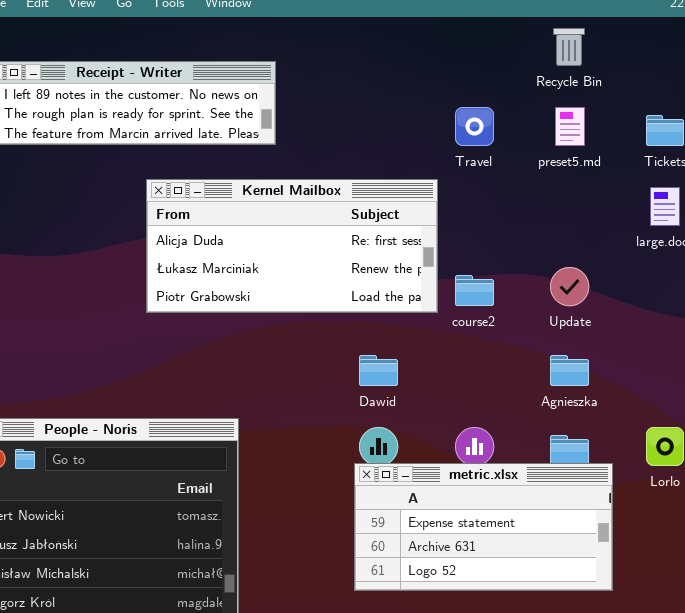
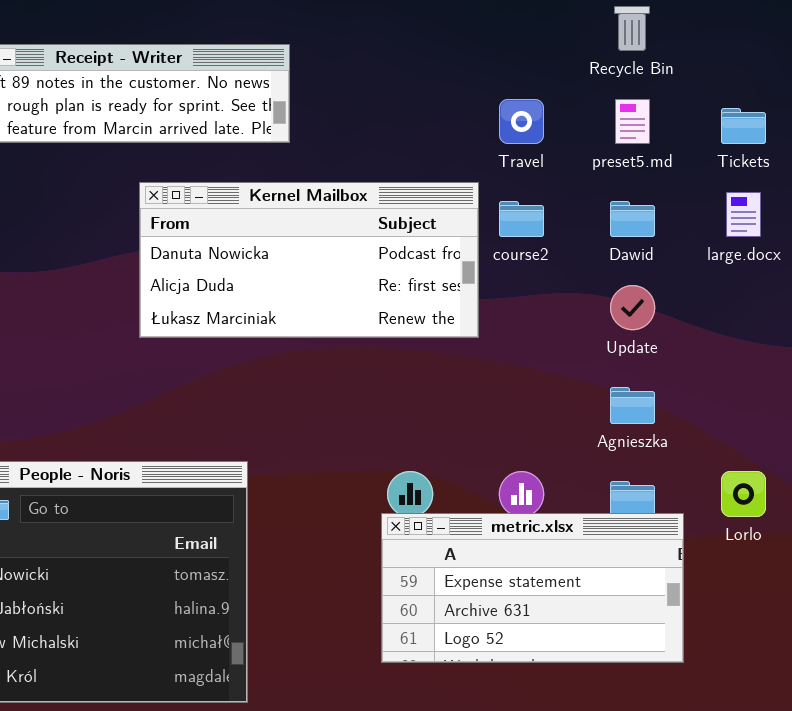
Kernel Mailbox: [146,179,438,313] -> [139,182,479,338], scrolled up 1 row
course2: [455,275,494,306] -> [499,201,544,237], moved
Dawid: [359,355,398,386] -> [610,201,655,237], moved

